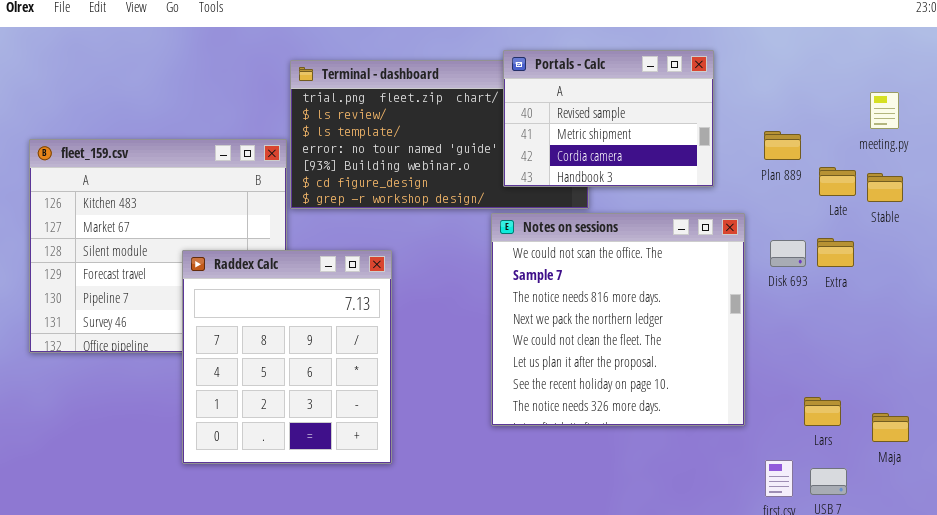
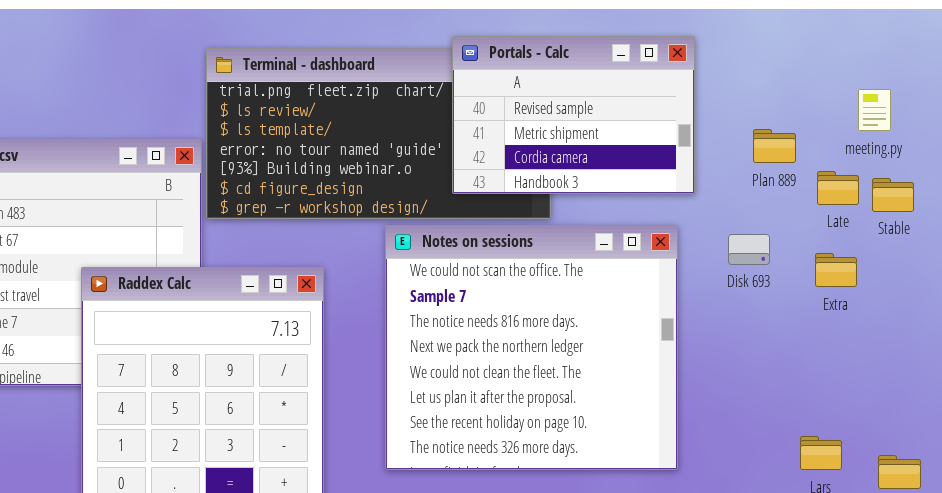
meeting.py: [870,92,899,129] -> [858,89,891,131], moved
Notes on sessions: [491,213,745,426] -> [385,225,678,470], moved
Disk 693: [770,240,806,267] -> [728,234,770,265], moved

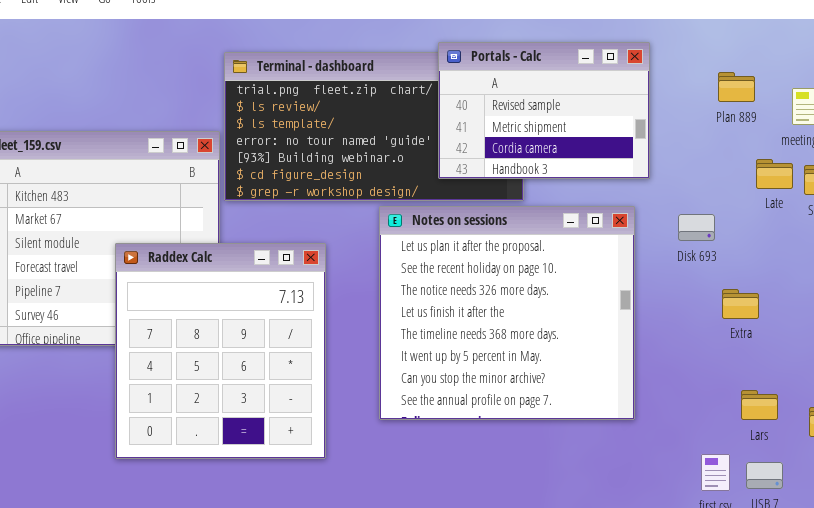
Plan 889: [753,129,796,163] -> [718,72,755,102], moved
Notes on sessions: [385,225,678,470] -> [379,206,635,420], scrolled down 5 rows
Extra: [815,253,857,287] -> [722,289,759,319], moved

